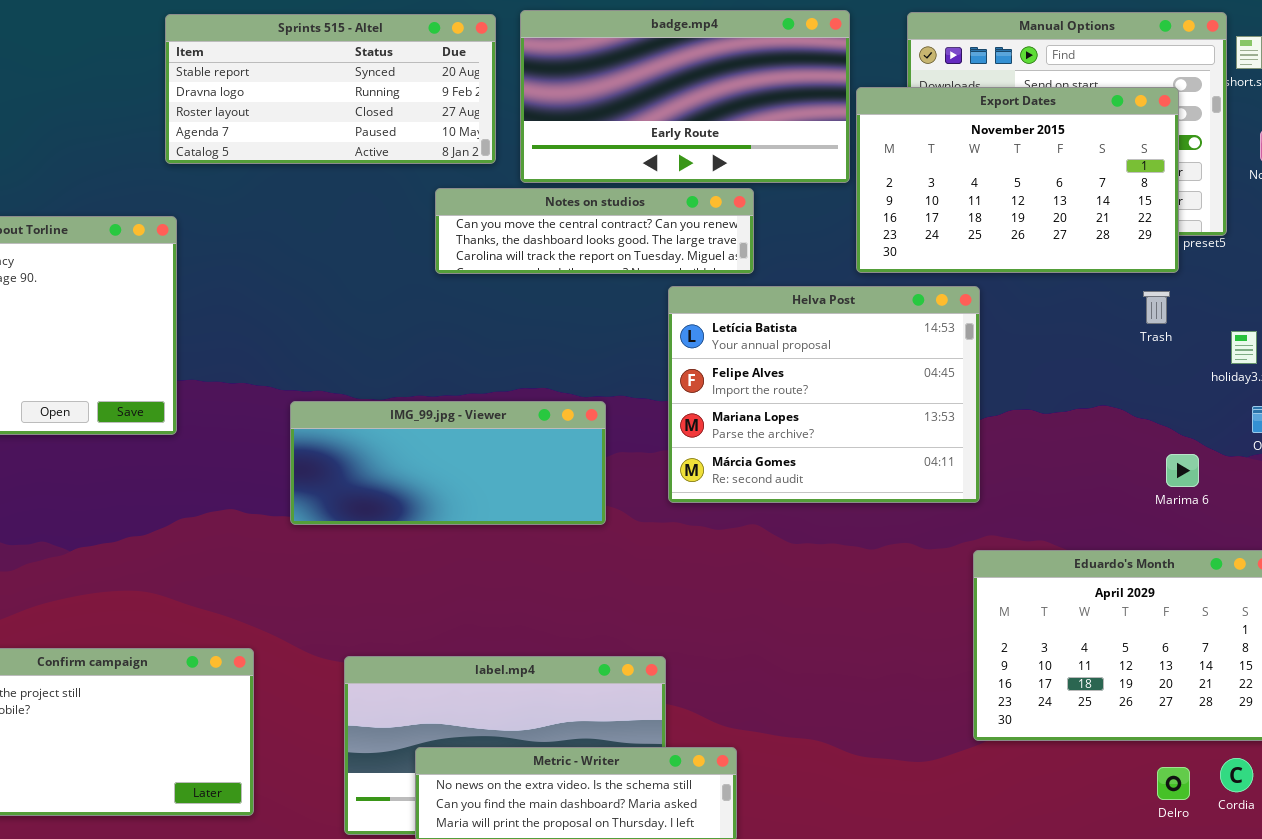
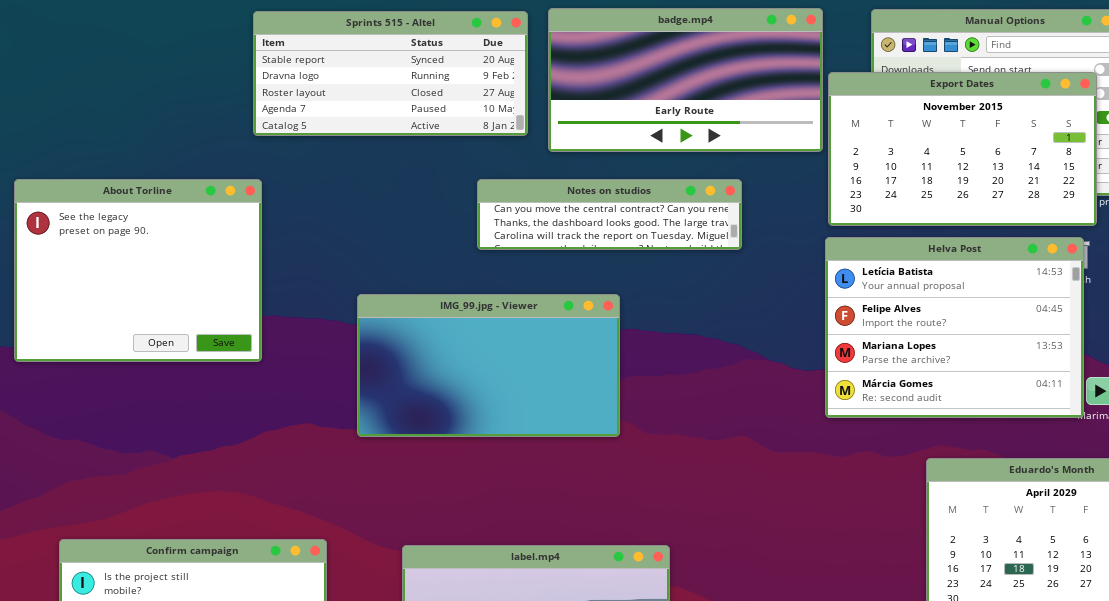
Notes on studios: [435,188,754,274] -> [477,179,742,250], moved
Helva Post: [668,286,980,503] -> [825,237,1084,418], moved
IMG_99.jpg - Viewer: [290,401,606,525] -> [357,294,620,437], resized

